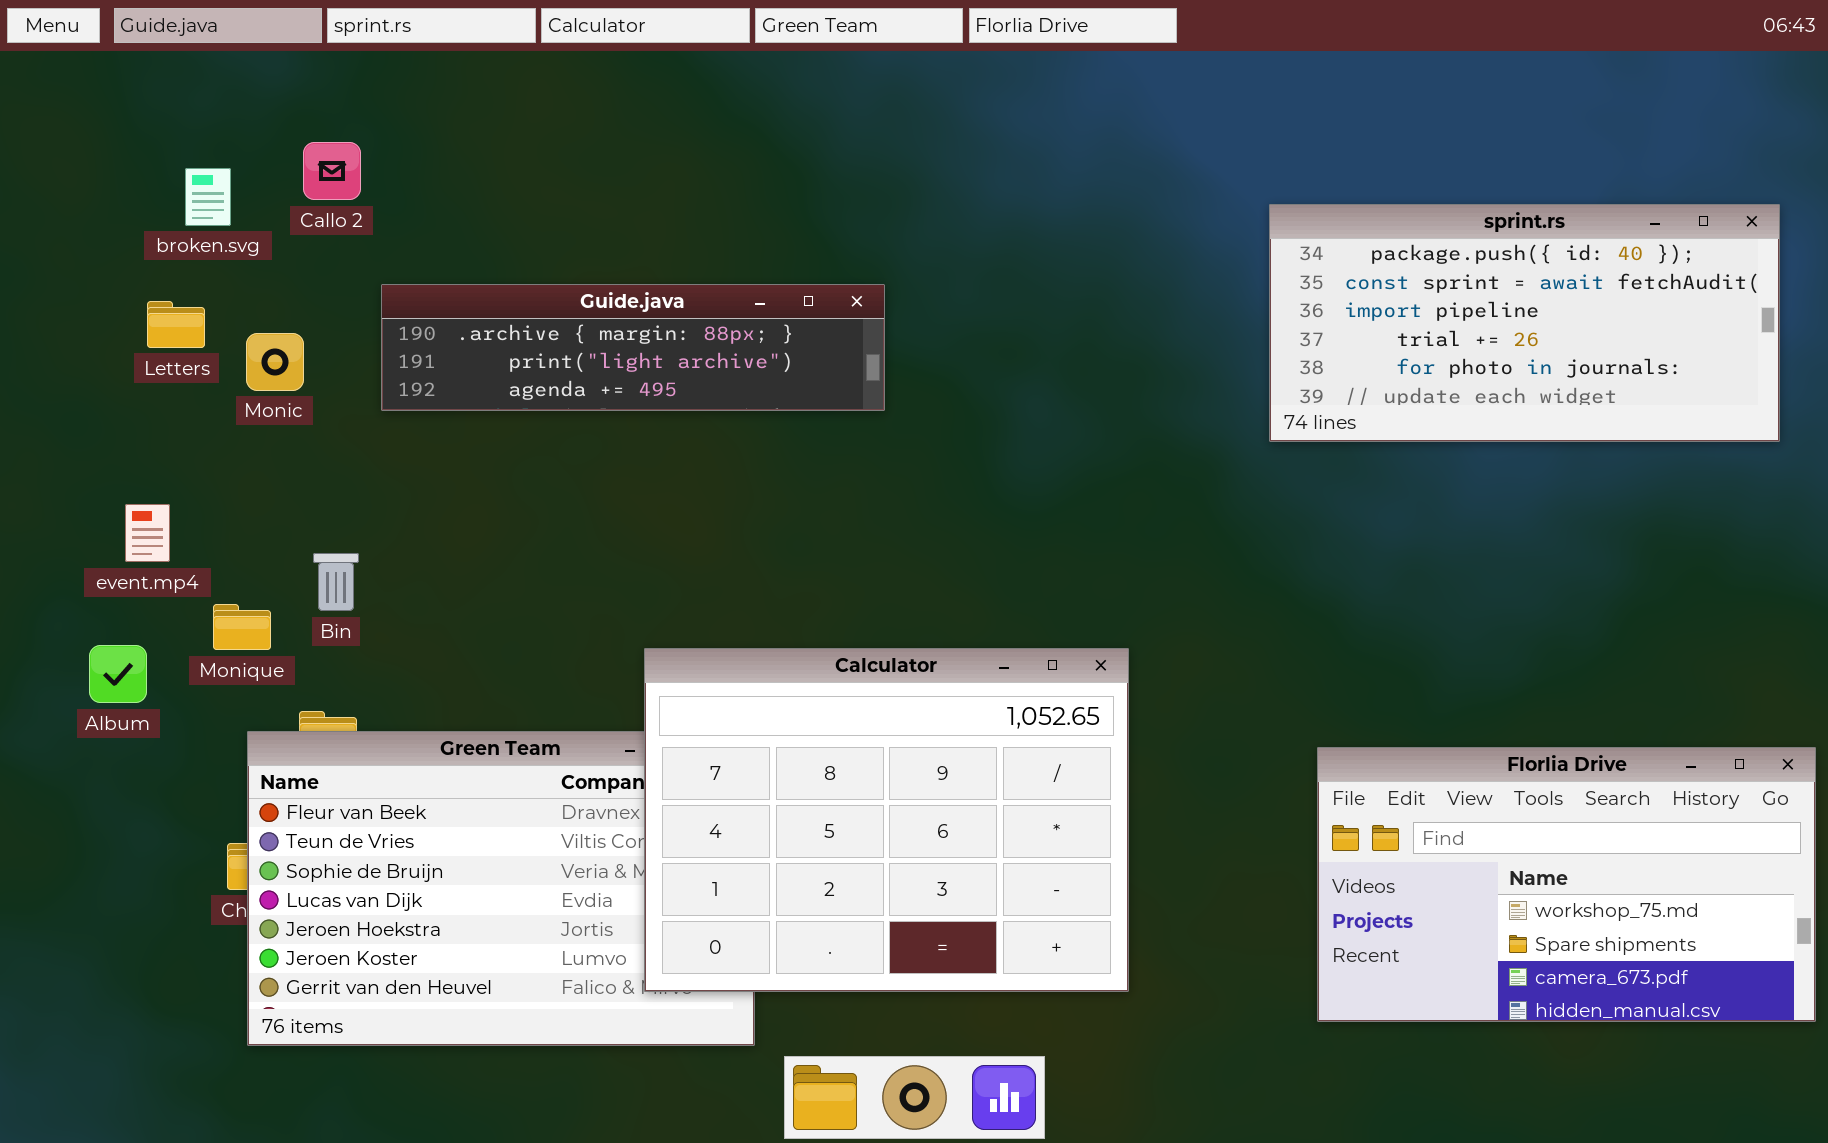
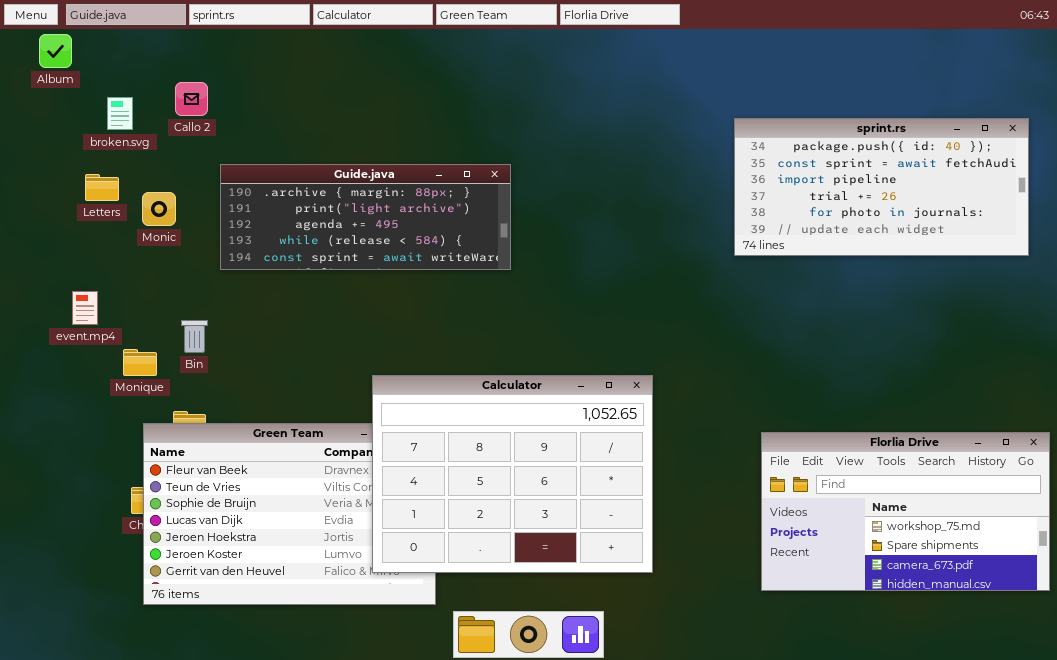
Guide.java: [381,284,885,411] -> [220,164,511,270], resized
Album: [89,645,147,703] -> [39,34,72,68], moved

